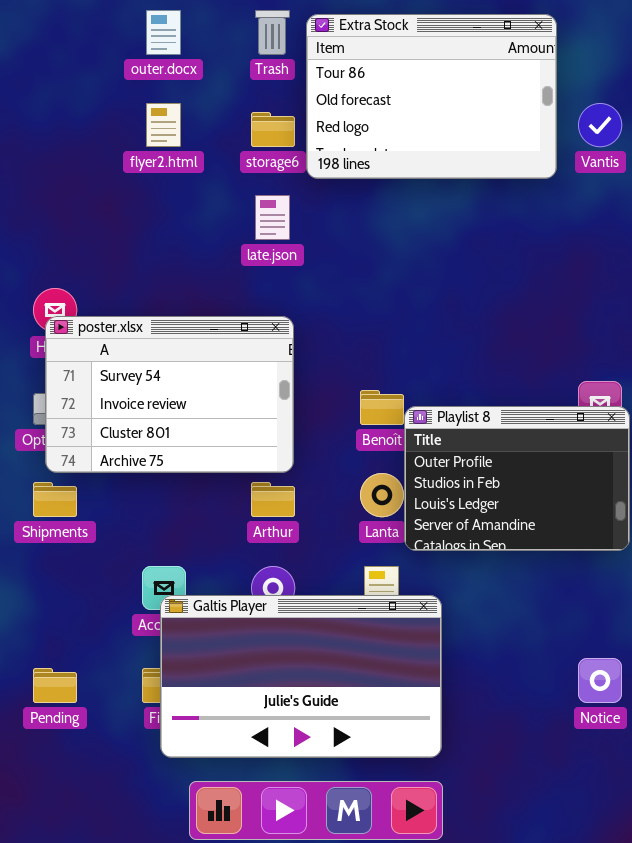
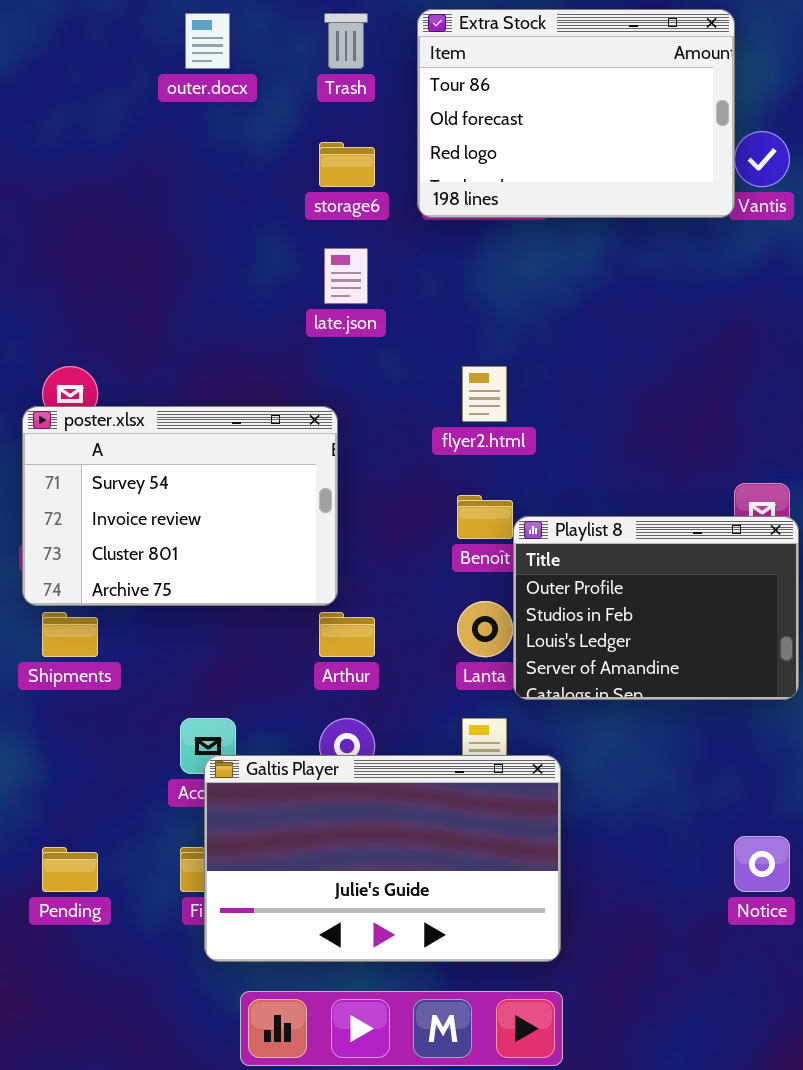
Extra Stock: [306,14,557,179] -> [417,9,735,218], moved
flyer2.html: [146,103,181,147] -> [462,366,507,422], moved
poster.xlsx: [45,316,294,473] -> [22,406,338,606], moved

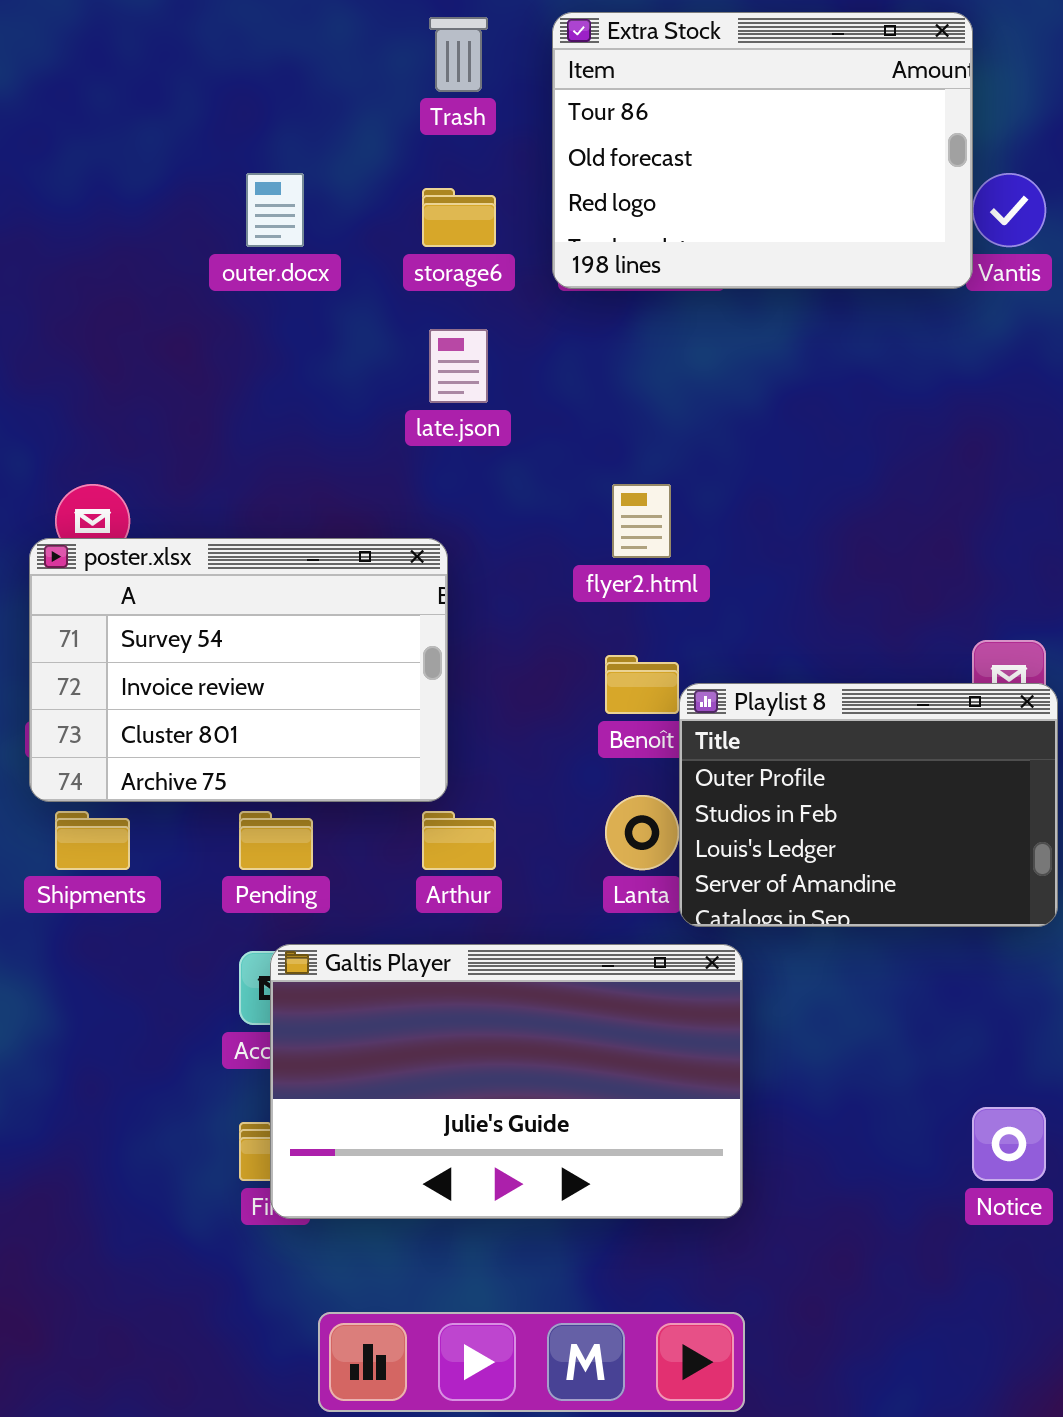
outer.docx: [185,13,230,69] -> [246,173,304,247], moved
Galtis Player: [204,755,561,962] -> [270,944,743,1219], moved
Pending: [42,847,98,892] -> [239,811,313,870], moved

